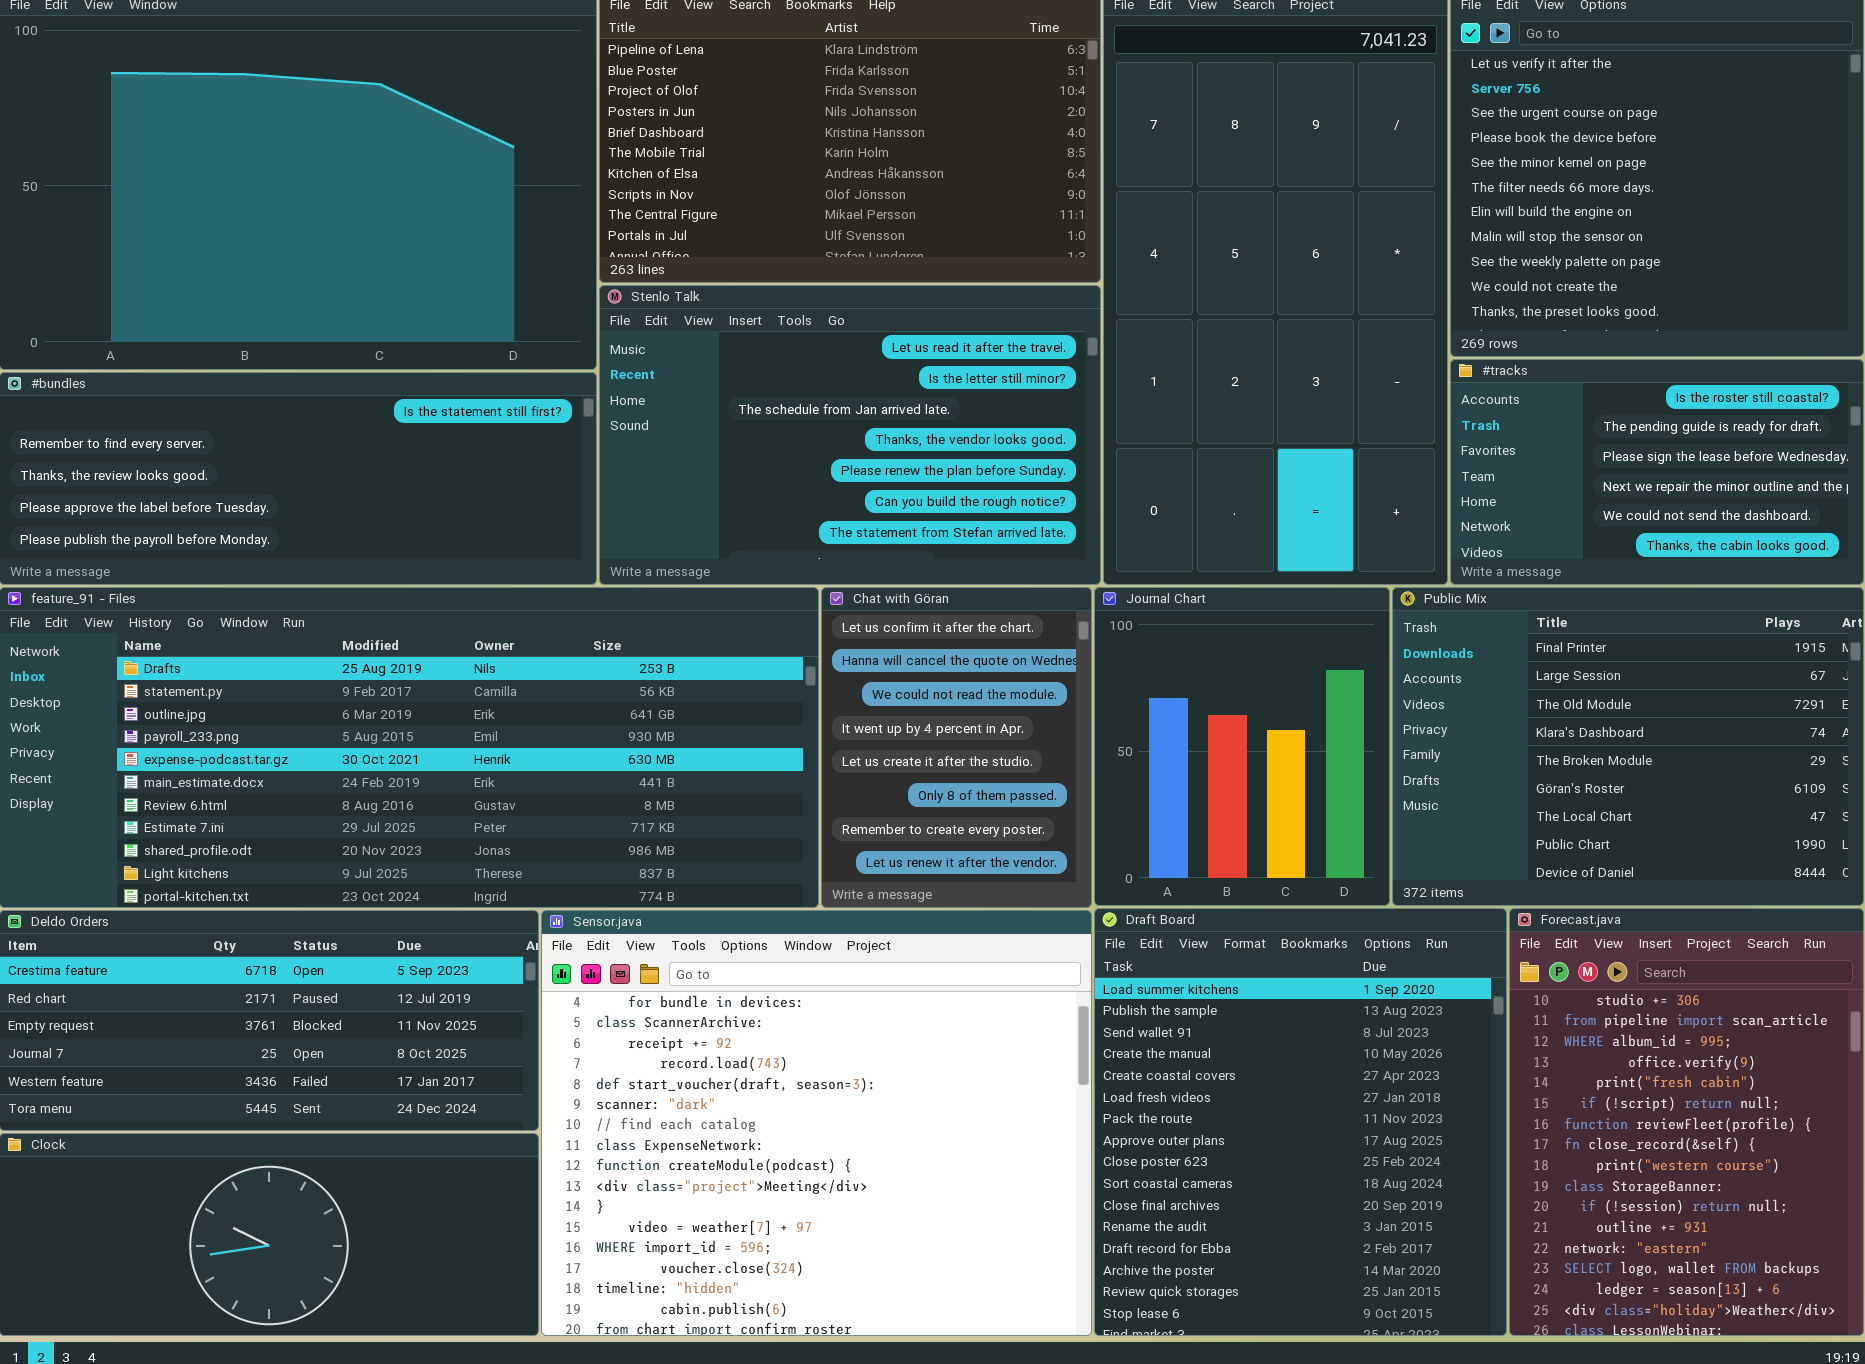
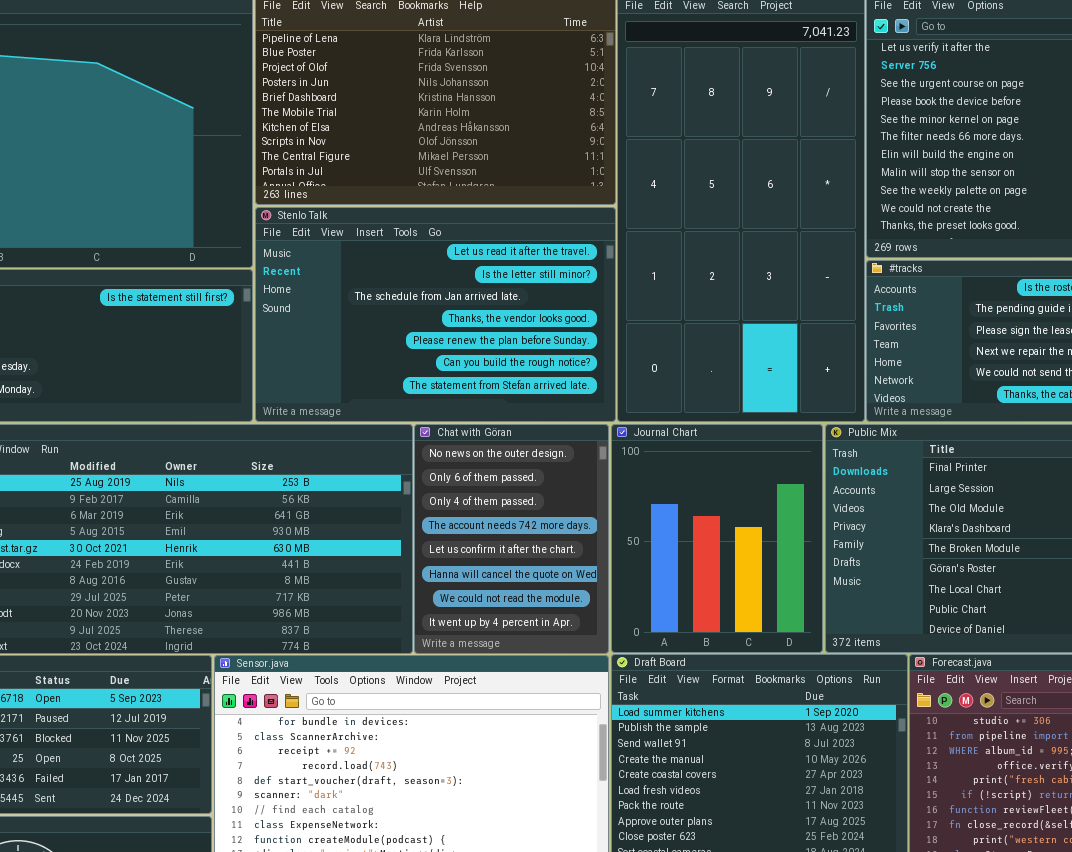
Chat with Göran: [821,587,1092,908] -> [414,424,609,654], scrolled up 4 rows

